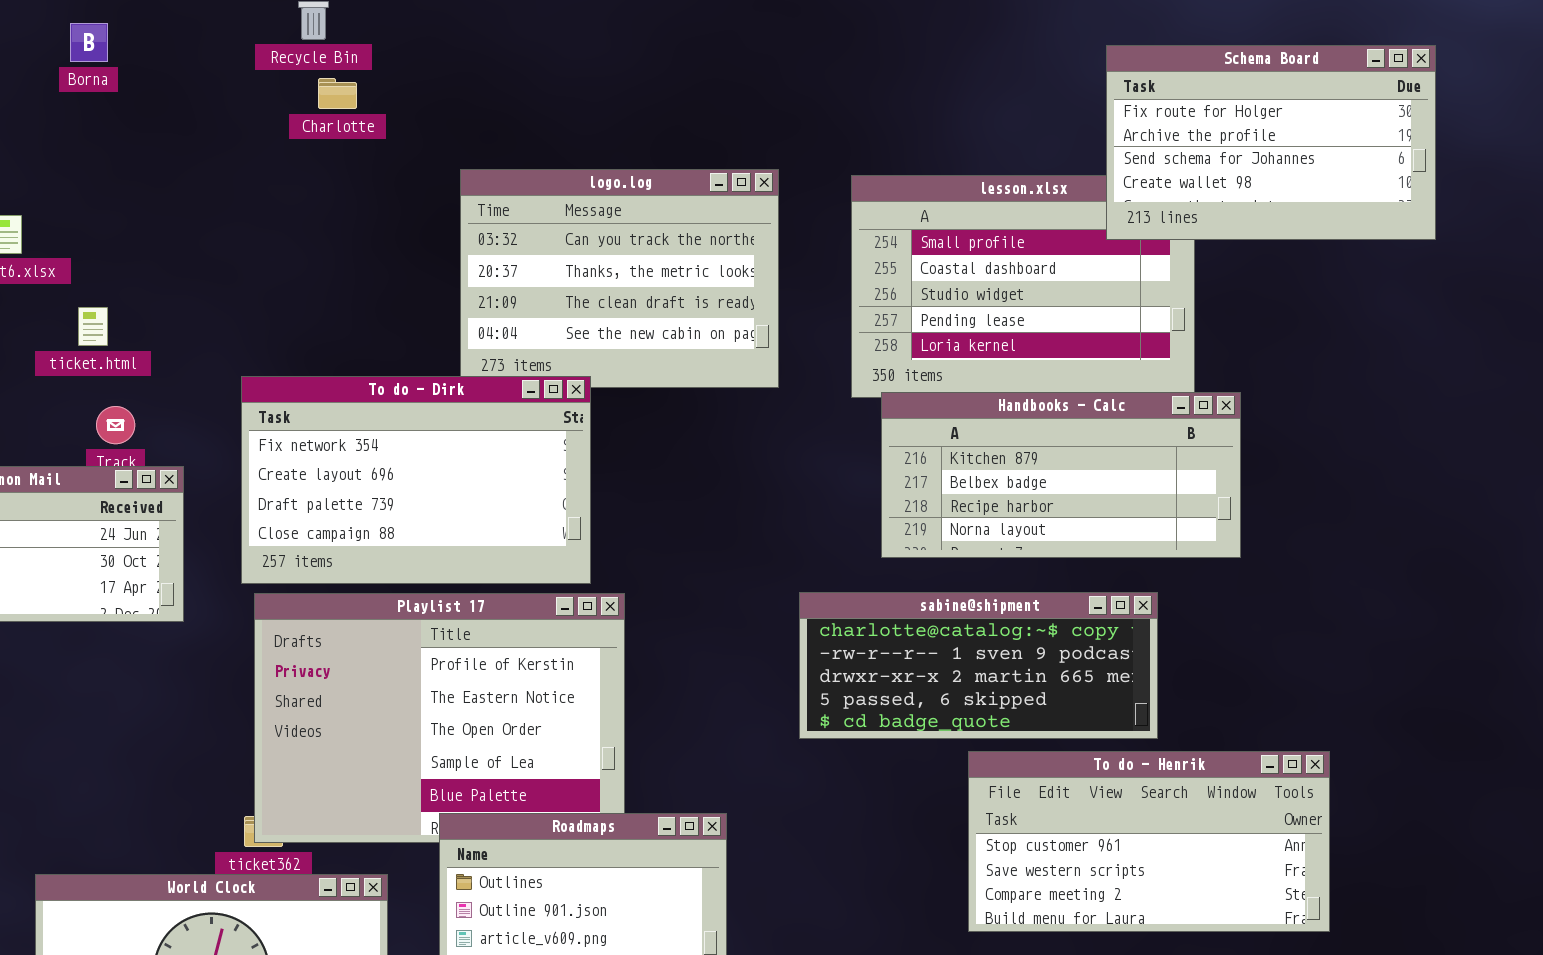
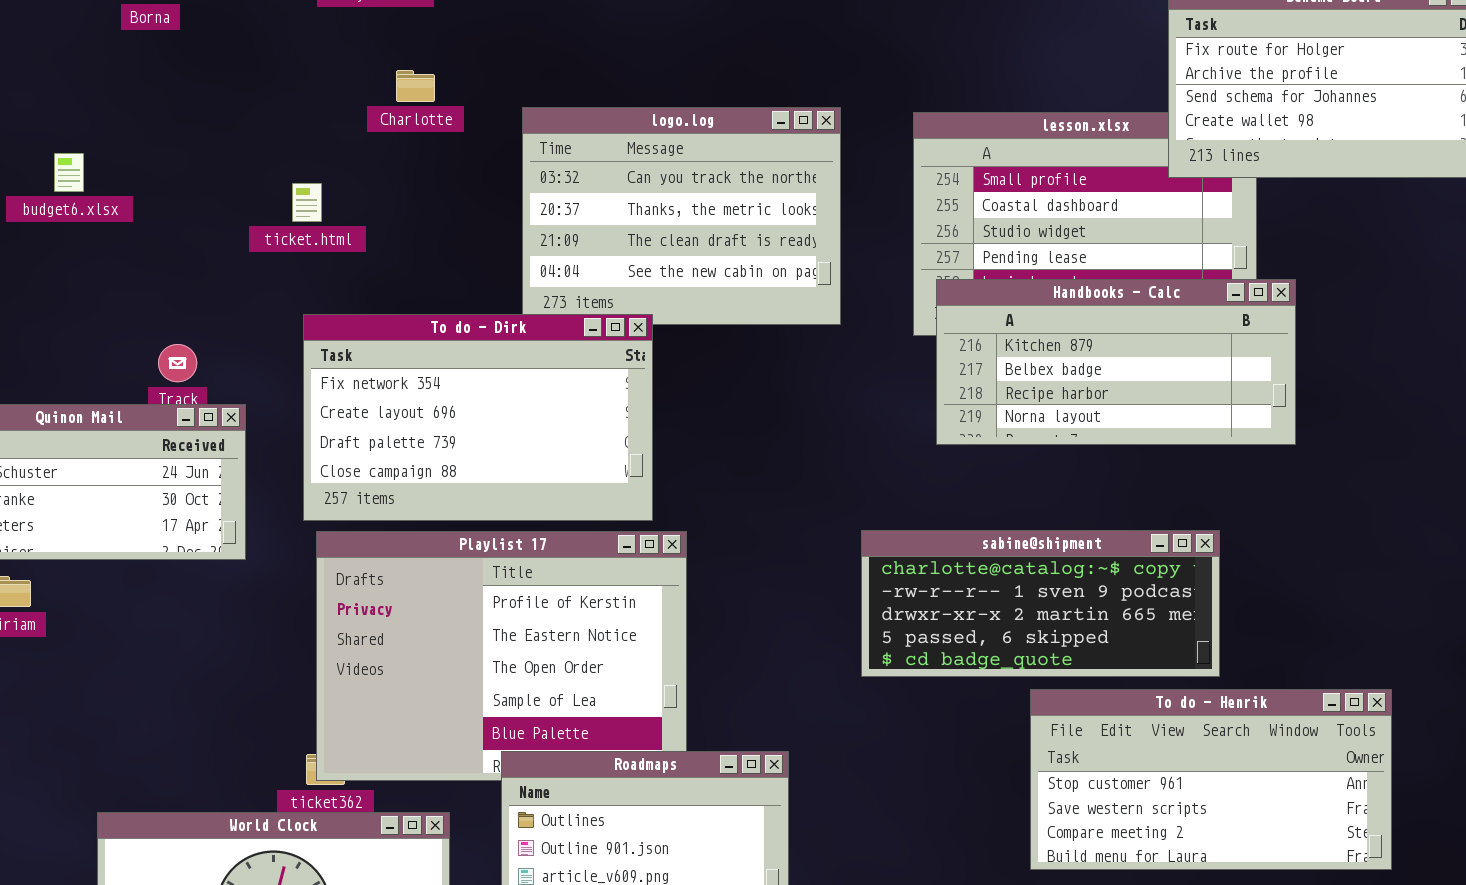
Charlotte: [318,78,357,109] -> [396,70,435,102], moved
ticket.html: [78,307,108,346] -> [292,183,322,222], moved
Handbooks - Calc: [881,392,1241,558] -> [936,279,1296,445], moved

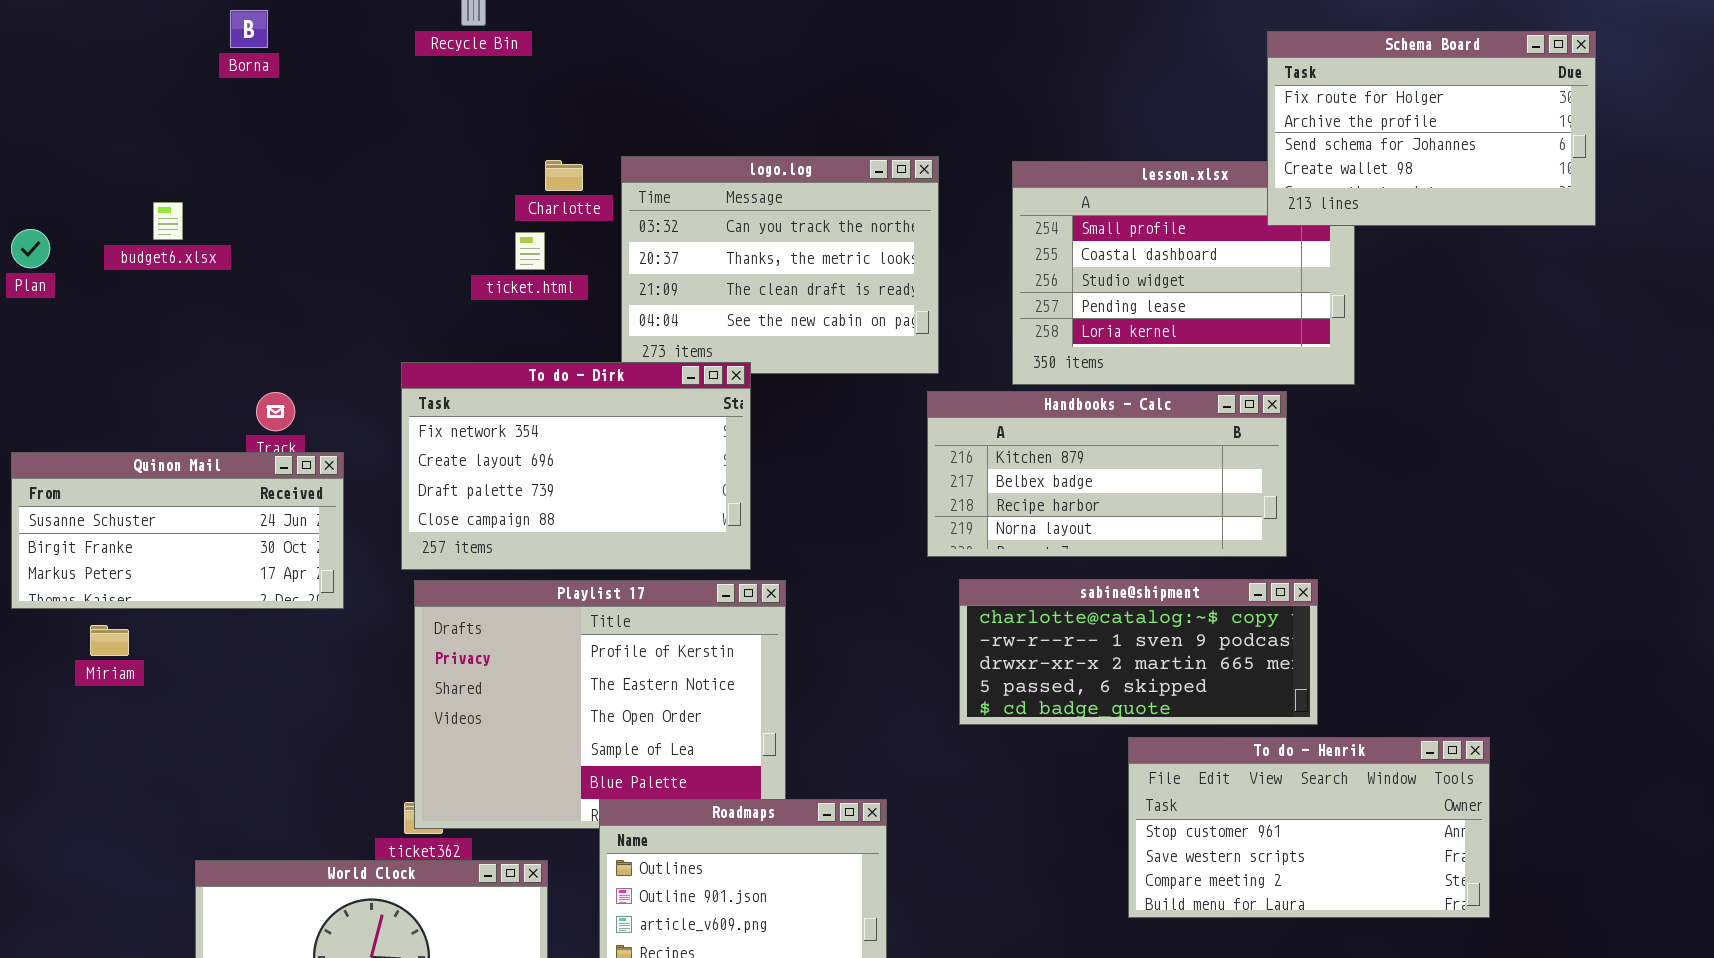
Charlotte: [396,70,435,102] -> [545,160,583,191], moved
ticket.html: [292,183,322,222] -> [515,232,545,270], moved
Handbooks - Calc: [936,279,1296,445] -> [927,391,1287,557], moved

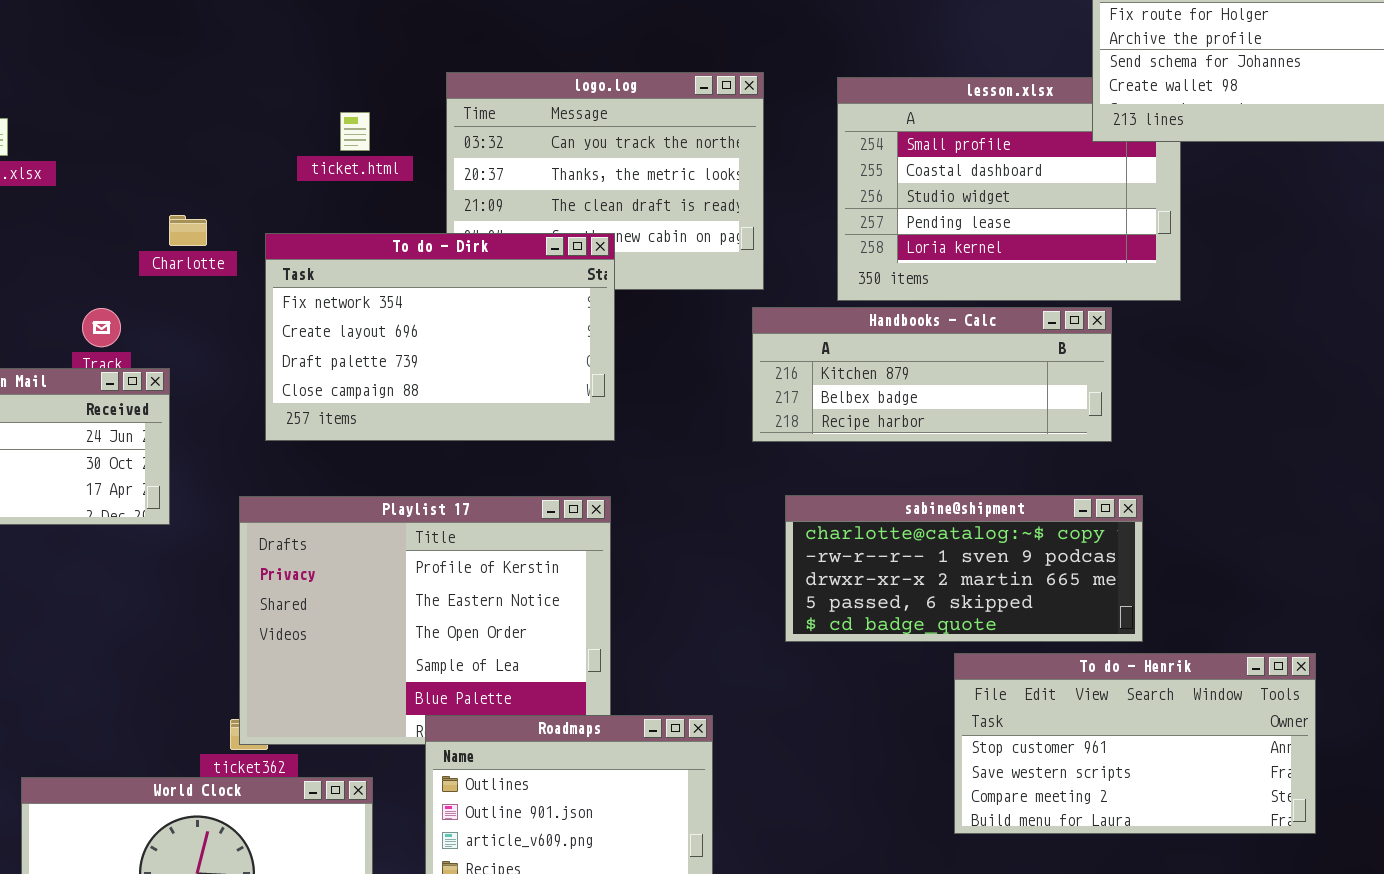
Charlotte: [545,160,583,191] -> [169,215,207,246], moved
ticket.html: [515,232,545,270] -> [340,112,370,151], moved
To do - Dirk: [401,362,751,570] -> [265,233,615,441], moved
Handbooks - Calc: [927,391,1287,557] -> [752,307,1112,442], resized

